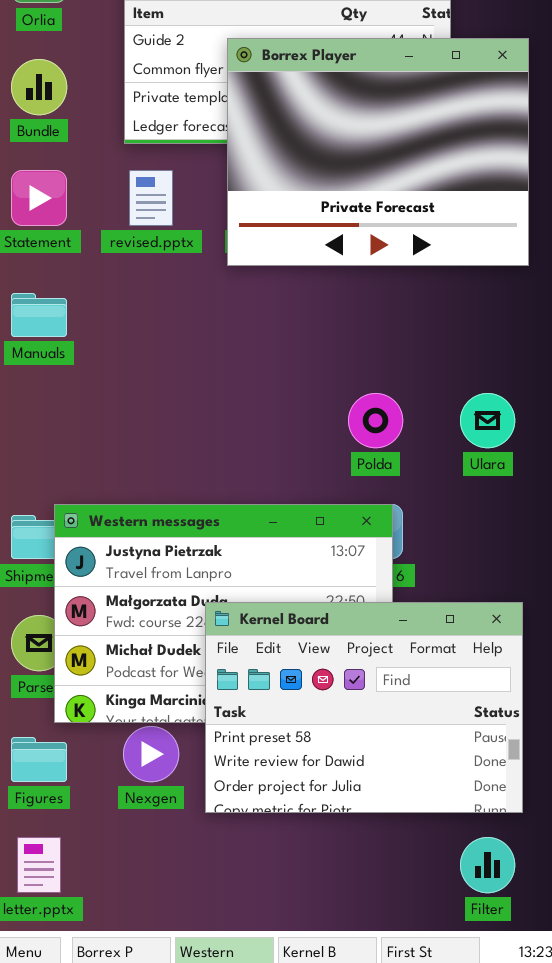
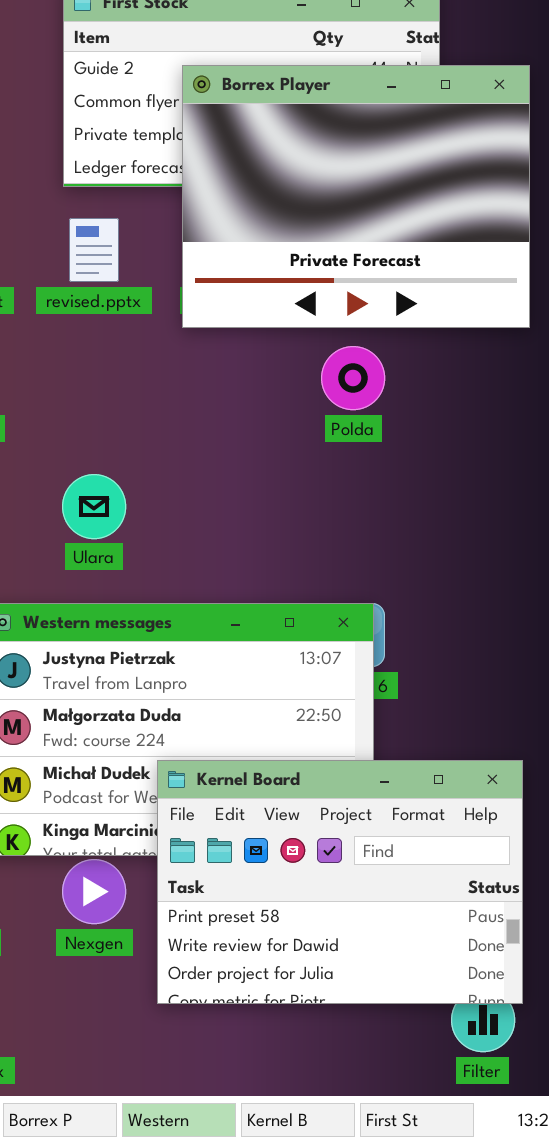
Polda: [348,393,403,448] -> [321,346,385,410], moved
Ulara: [460,393,515,448] -> [62,474,126,539], moved
Kernel Board: [205,602,523,813] -> [157,760,523,1004], moved

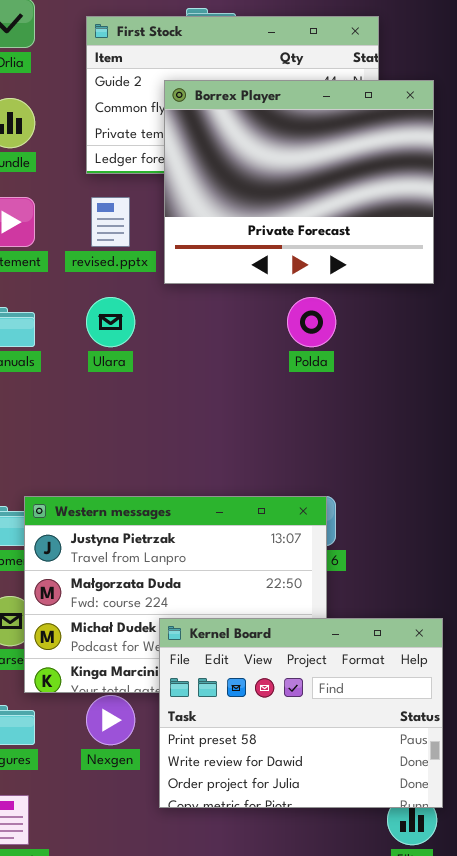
Borrex Player: [182,65,530,328] -> [164,80,434,284], moved
Ulara: [62,474,126,539] -> [86,297,135,347], moved

